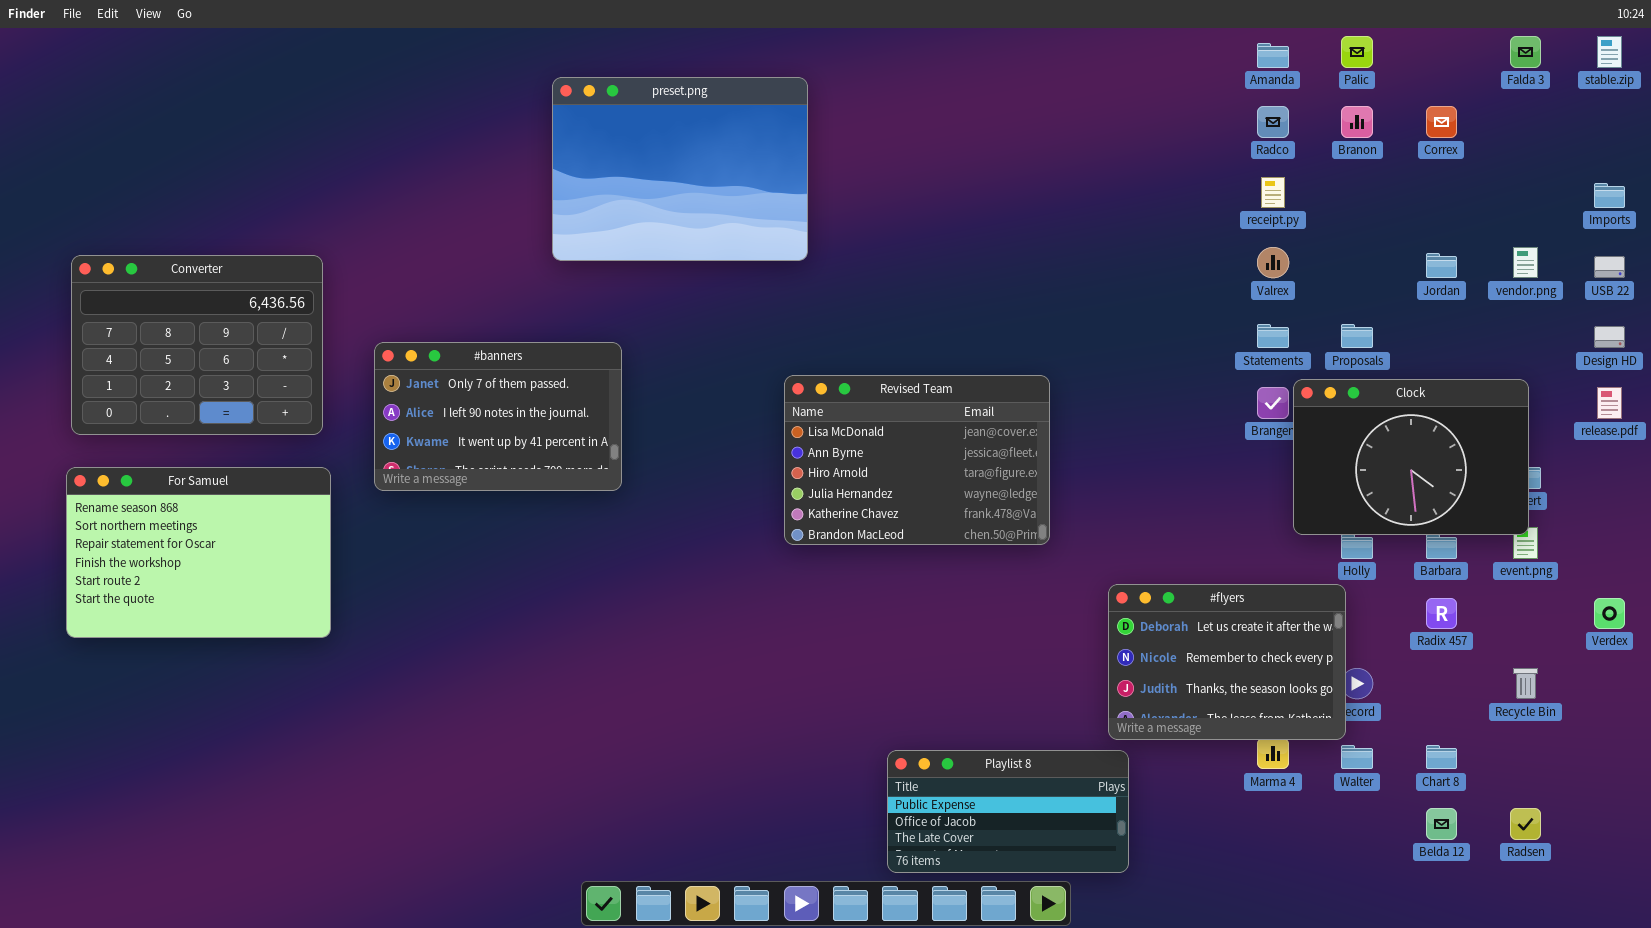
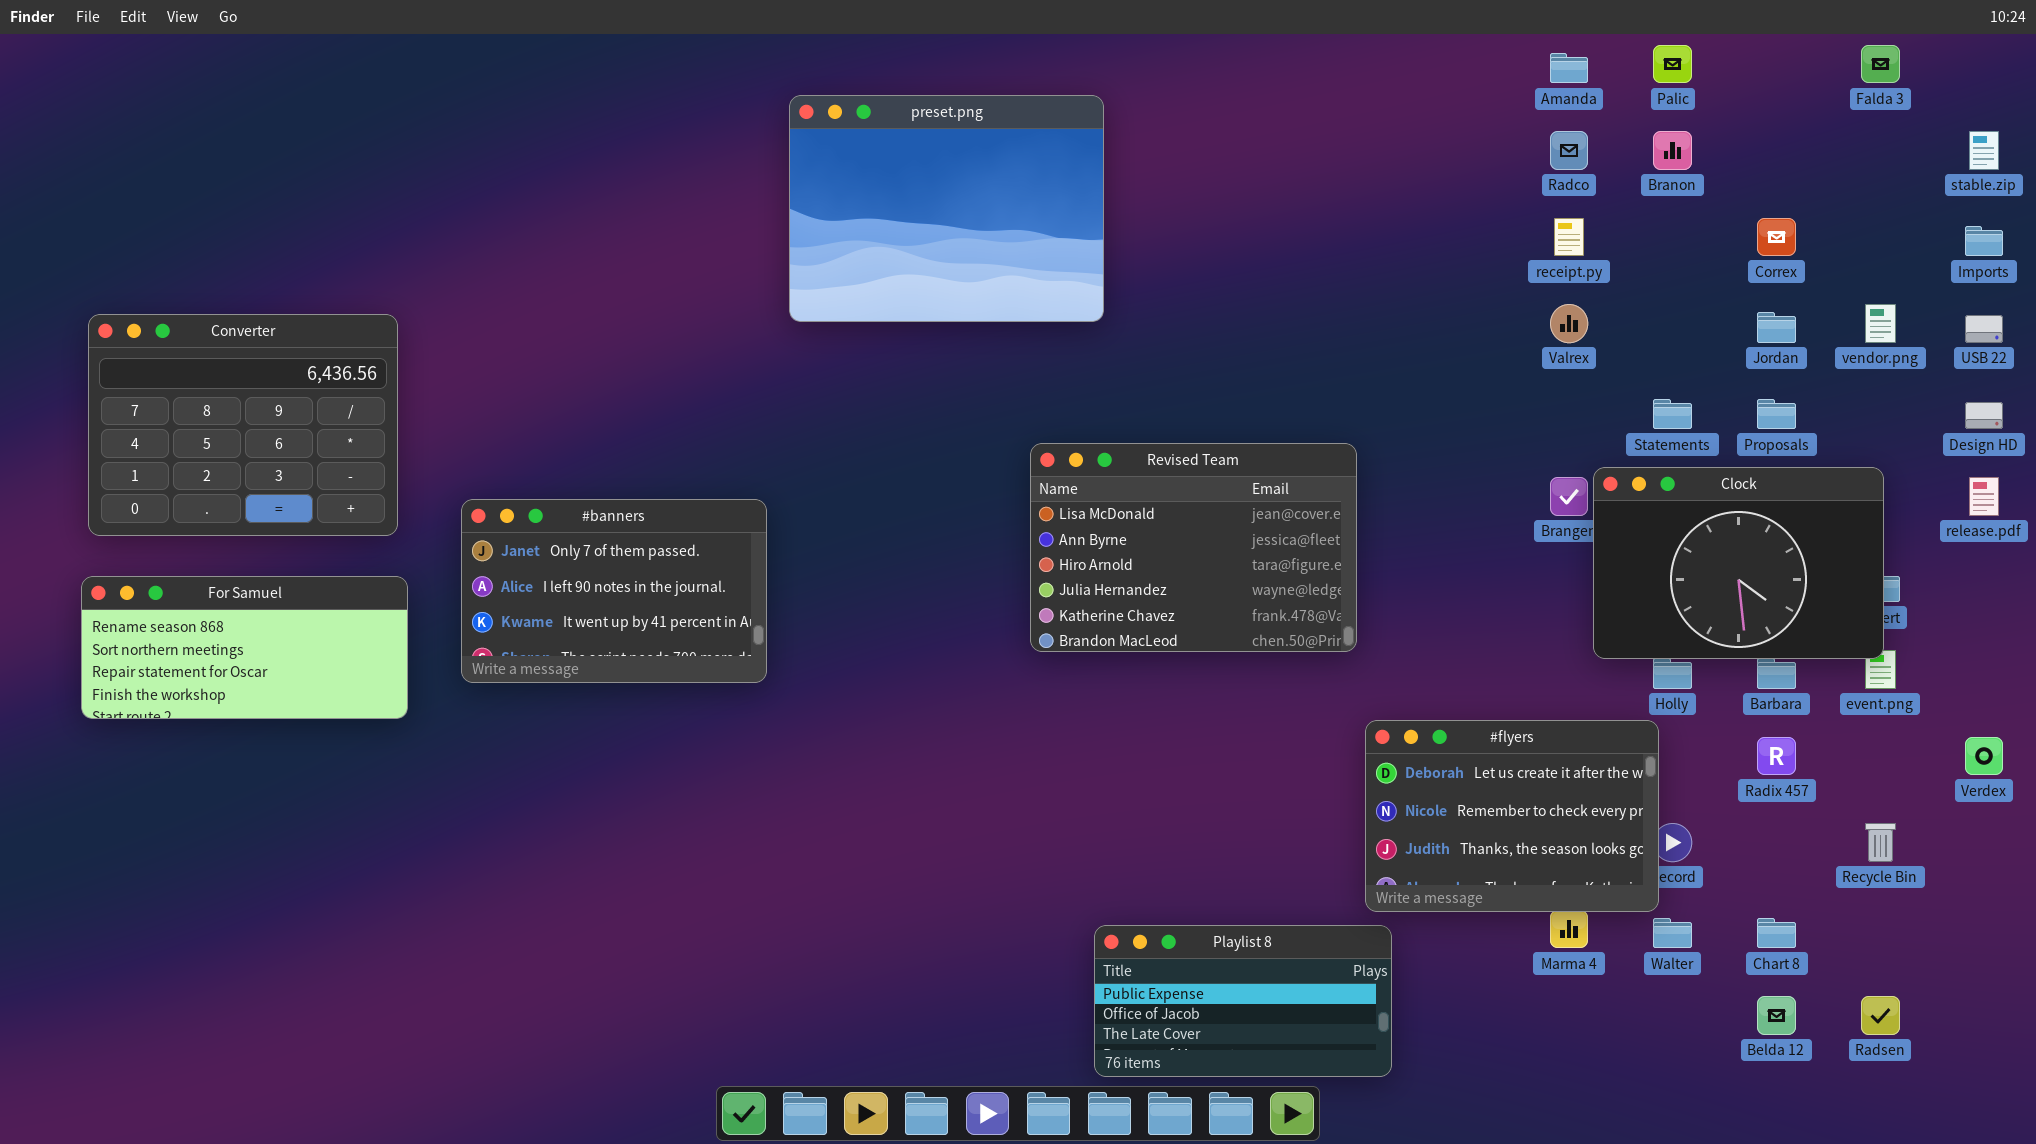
stable.zip: [1597,36,1622,68] -> [1969,131,1999,170], moved
preset.png: [552,77,808,261] -> [789,95,1104,322], moved
Correx: [1426,106,1457,138] -> [1757,218,1796,256], moved
Statements: [1257,324,1289,348] -> [1653,399,1692,429], moved
Proposals: [1341,324,1373,348] -> [1757,399,1796,429], moved
#banners: [374,342,622,491] -> [461,499,767,683], moved
Revised Team: [784,375,1050,545] -> [1030,443,1357,652], moved
For Samuel: [66,467,331,638] -> [81,576,408,719], resized

